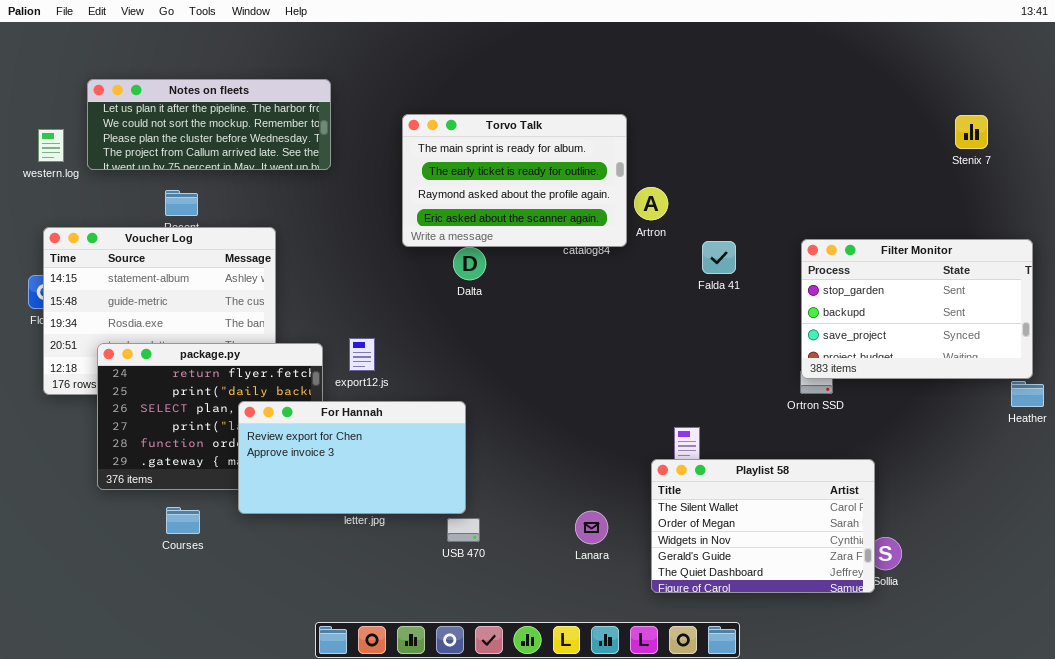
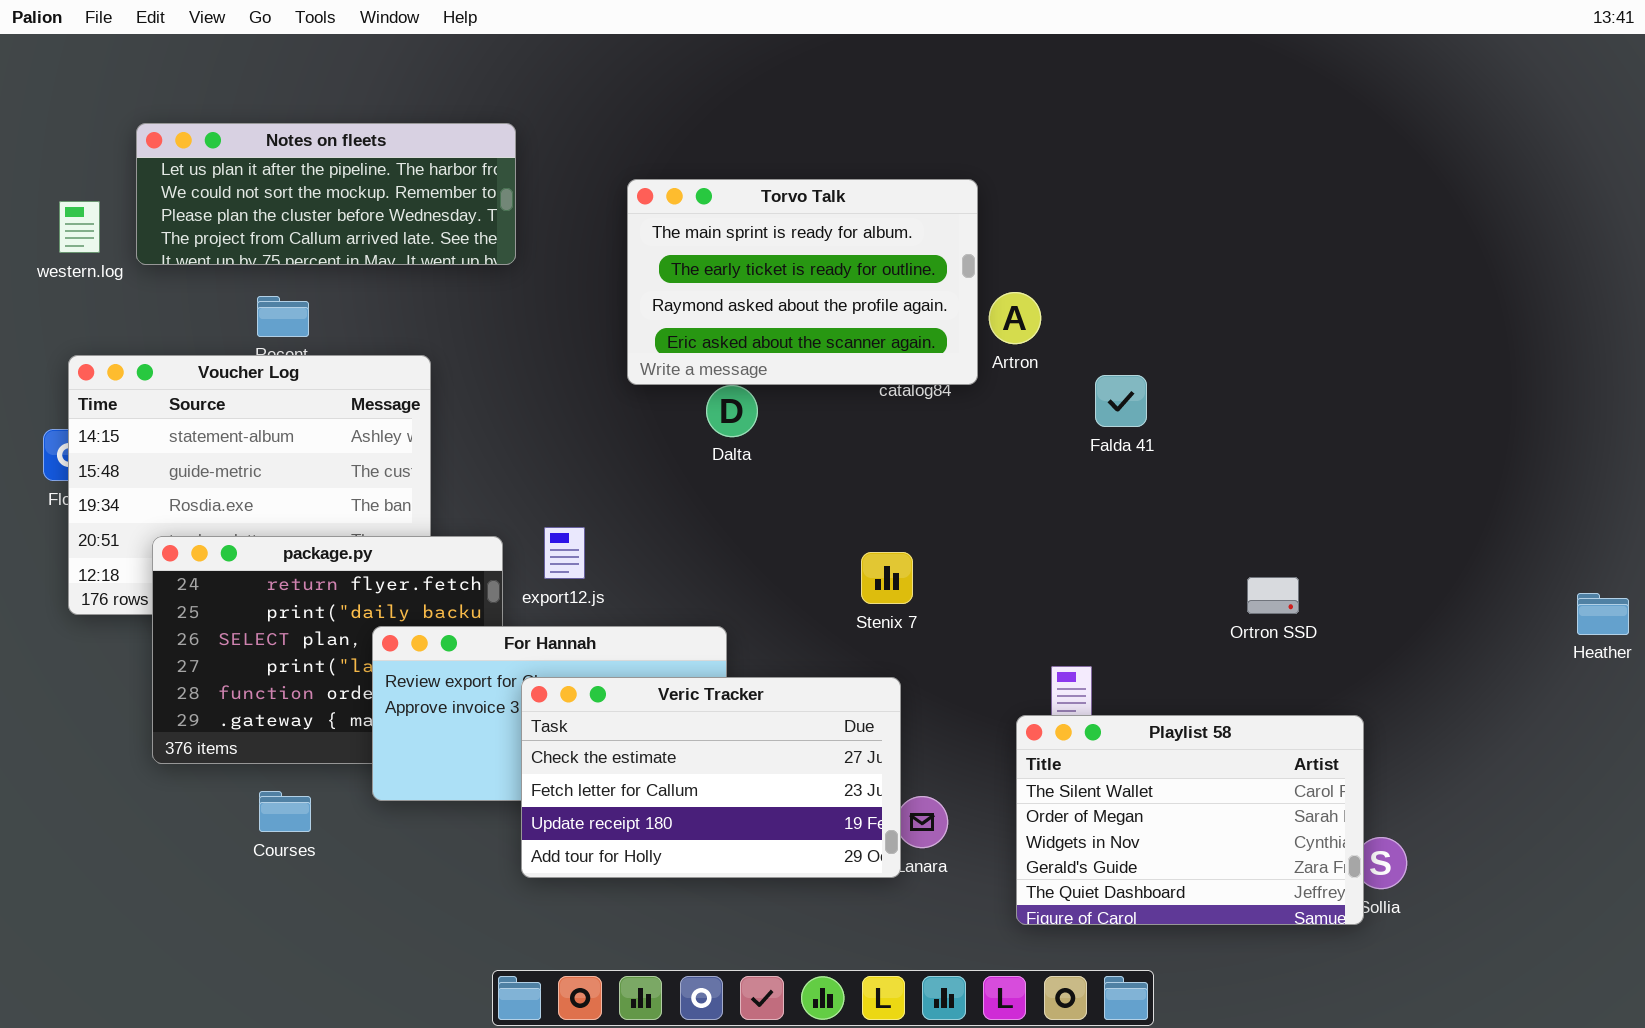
Stenix 7: [955,115,988,149] -> [861,552,913,604], moved
Filter Monitor: [801,239,1033,379] -> none, closed
Veric Tracker: none -> [521,677,901,878], opened

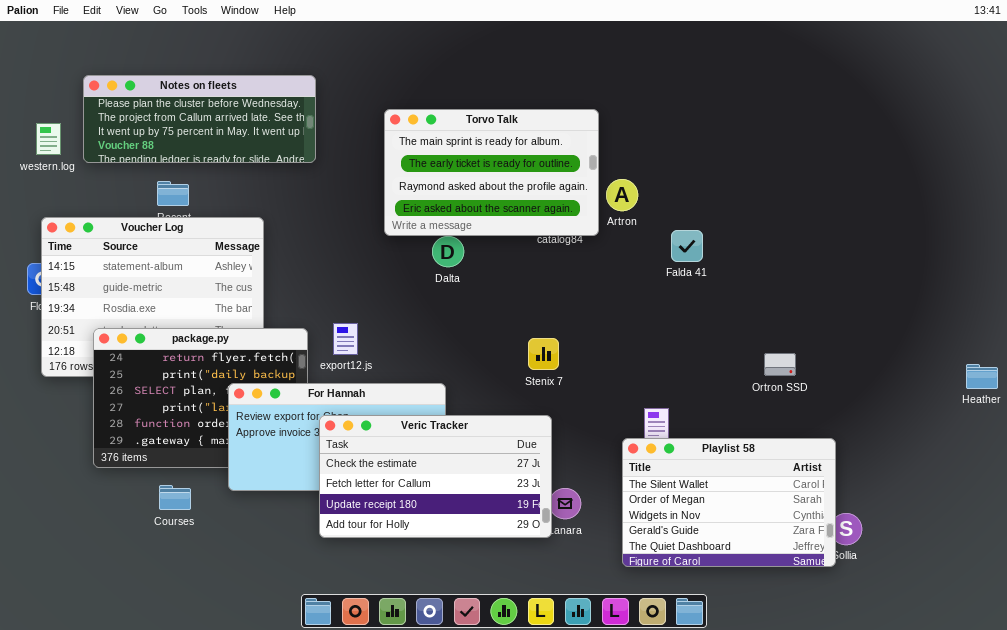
Notes on fleets: [136,123,516,265] -> [83,75,316,163], scrolled down 2 rows

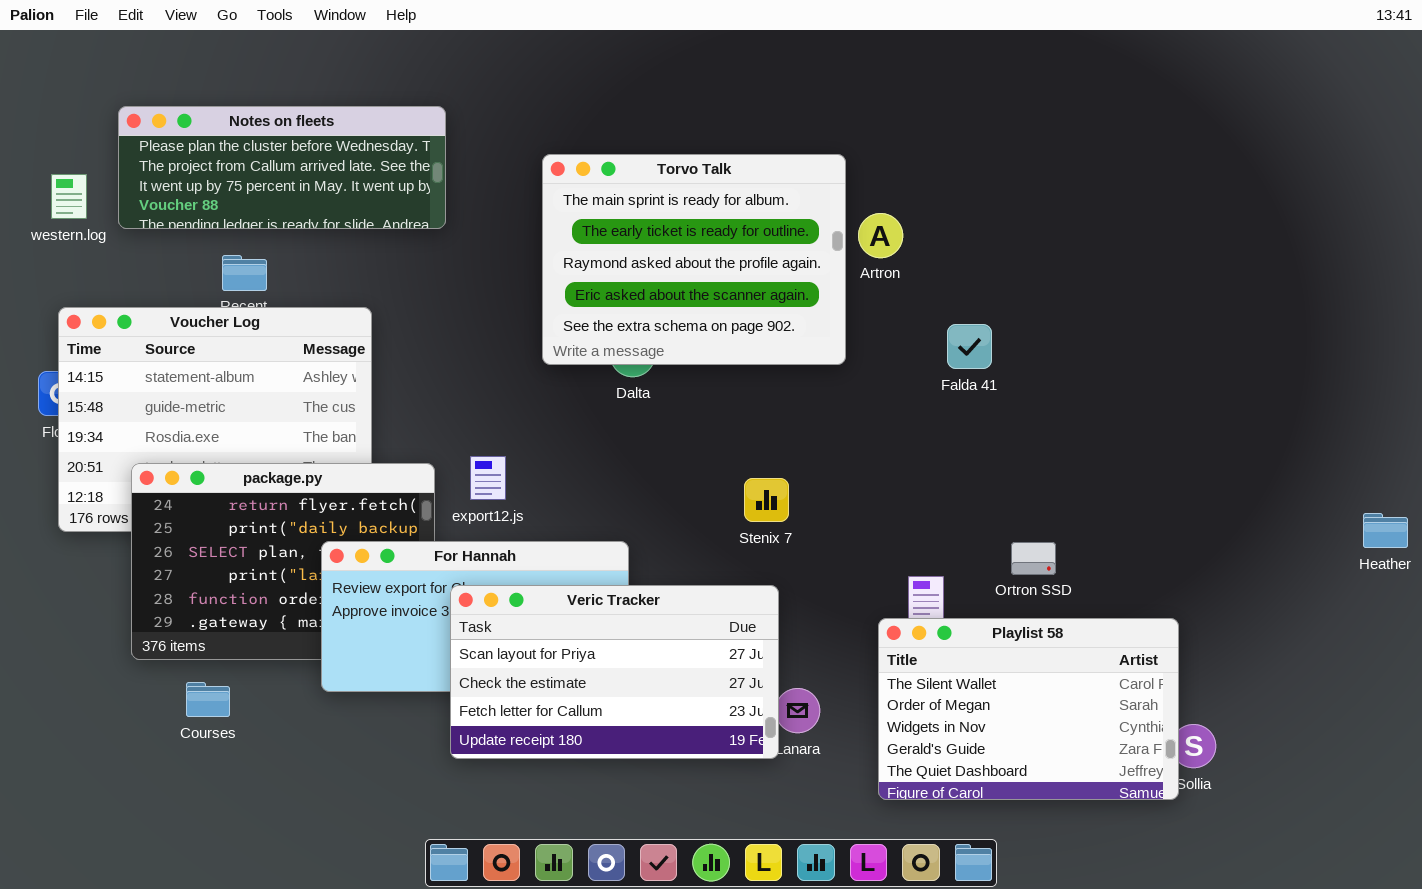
Torvo Talk: [384,109,599,236] -> [542,154,846,365], resized
Artron: [606,179,638,211] -> [858,213,903,258], moved
Ortron SSD: [764,353,796,376] -> [1011,542,1056,575], moved
Veric Tracker: [319,415,552,538] -> [450,585,779,759], scrolled up 1 row
Courses: [159,485,191,510] -> [186,682,230,717], moved

